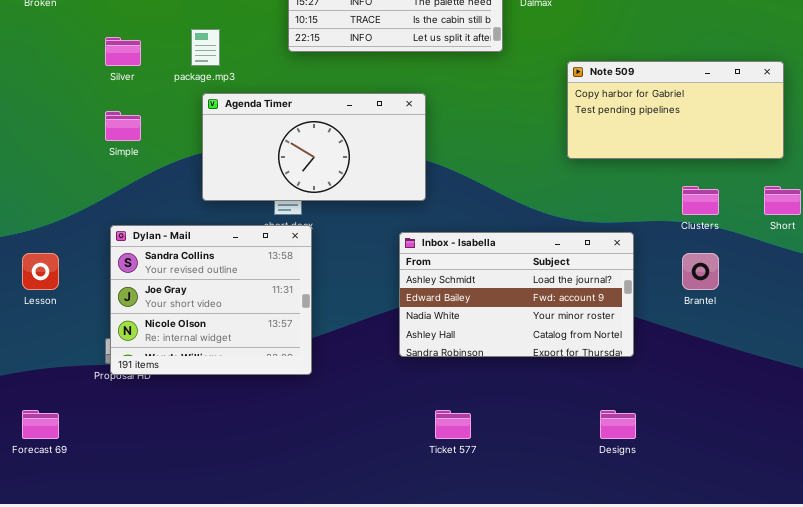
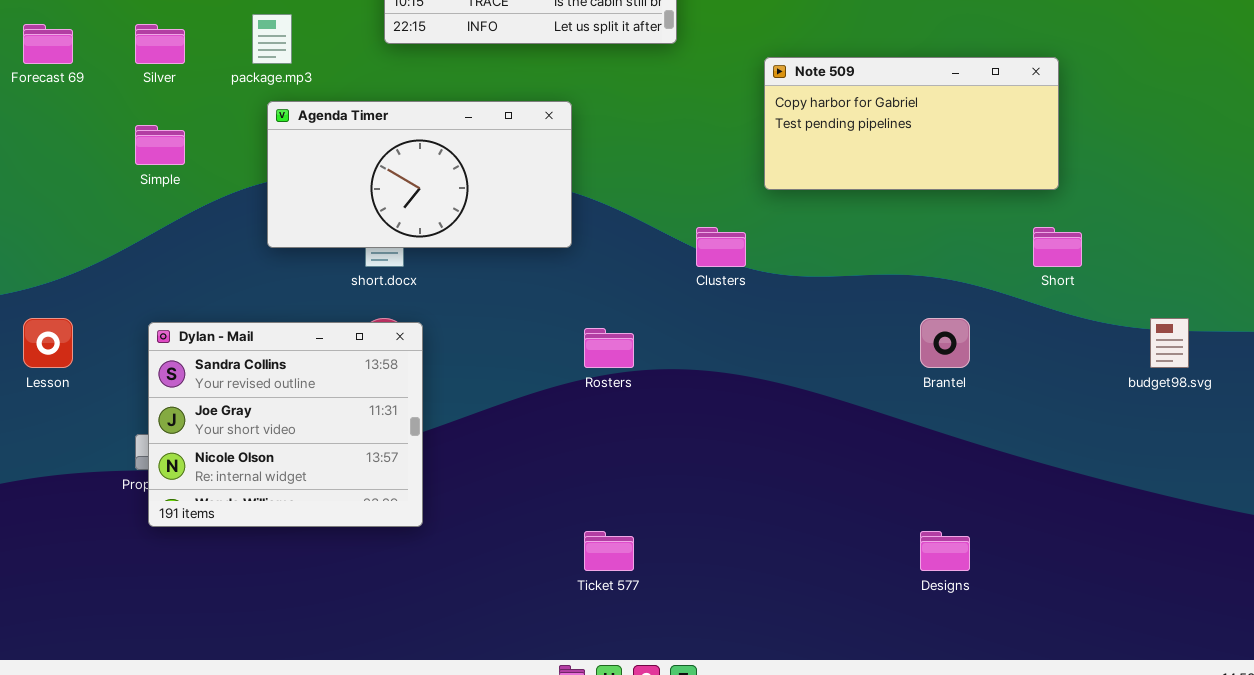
Clusters: [682,186,719,215] -> [696,227,746,267], moved
Dylan - Mail: [110,225,312,375] -> [148,322,423,527], moved
Inbox - Isabella: [399,232,634,357] -> none, closed
Forecast 69: [22,410,59,439] -> [23,24,73,64], moved
Designs: [600,410,636,439] -> [920,531,970,571], moved

